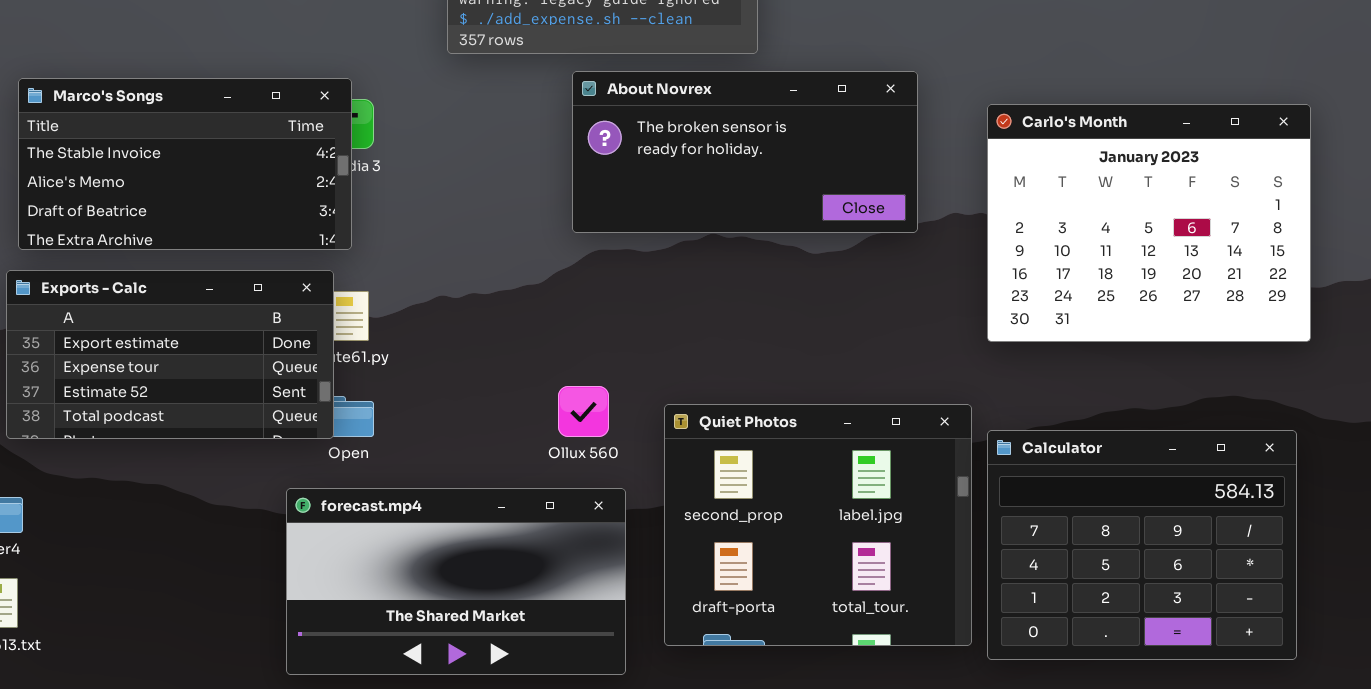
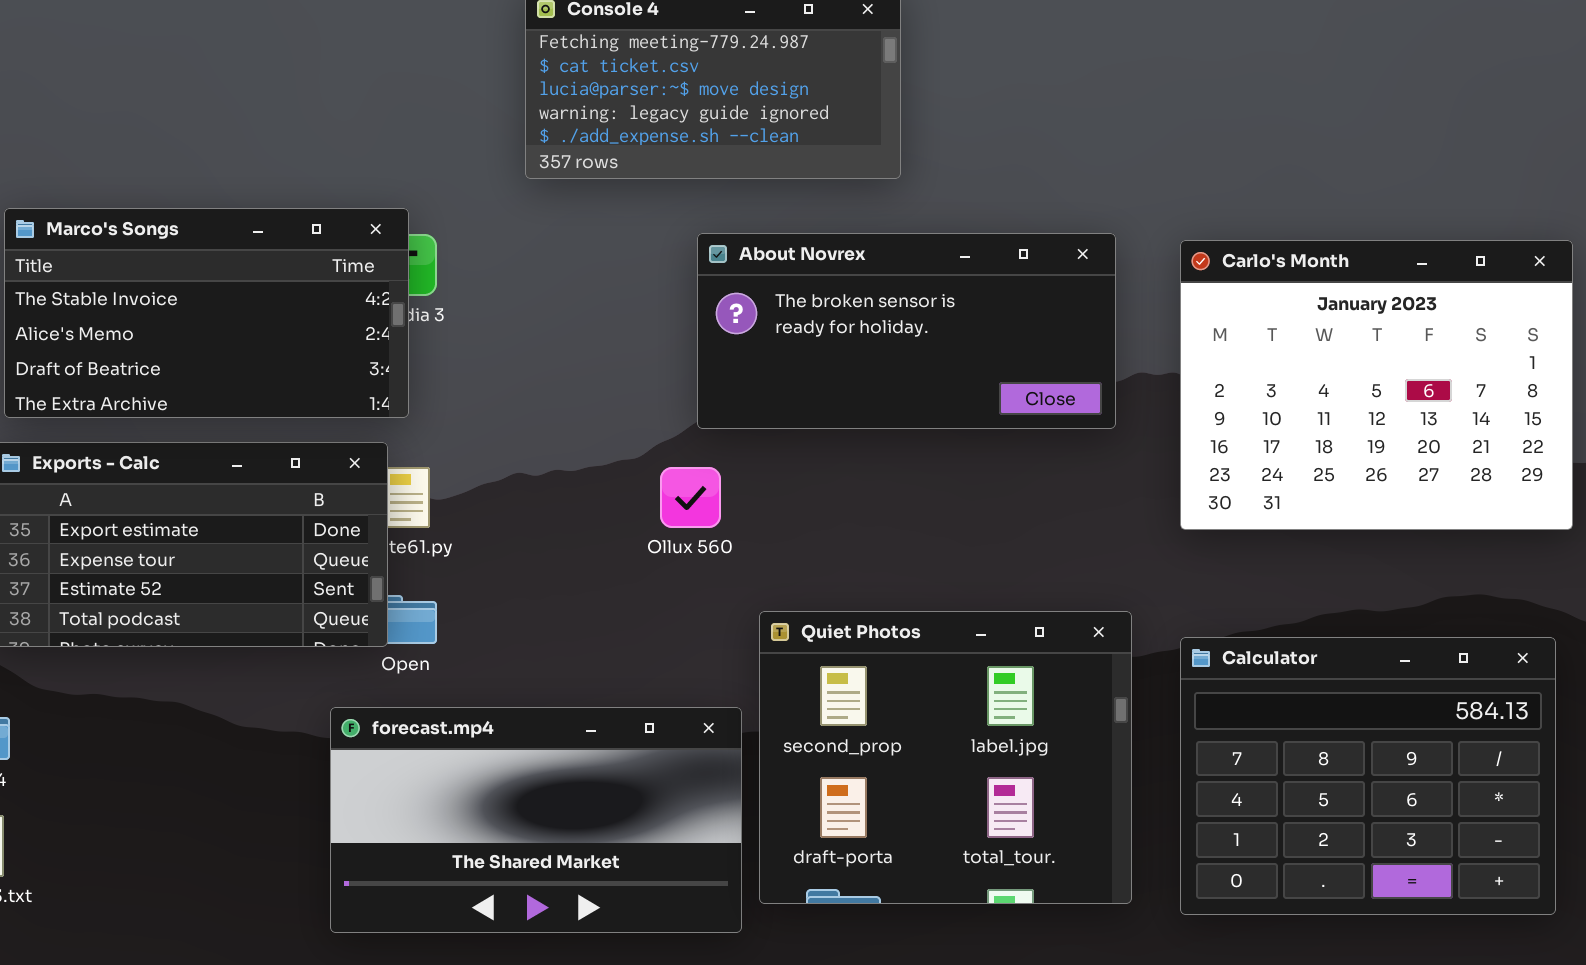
About Novrex: [572,71,918,233] -> [697,233,1116,429], moved
Ollux 560: [558,386,609,437] -> [660,467,721,528], moved
Quiet Photos: [664,404,972,646] -> [759,611,1132,904], moved

